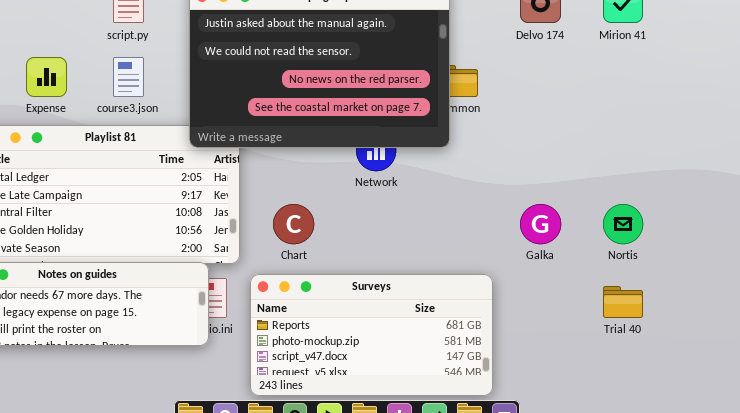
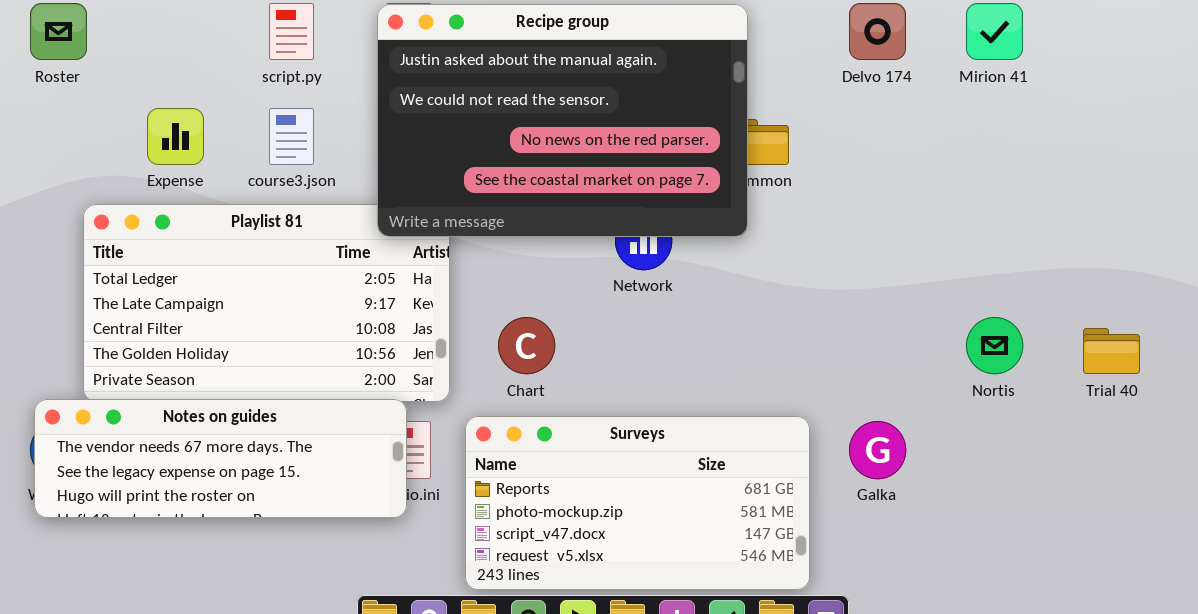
Galka: [520,204,561,244] -> [849,421,906,479], moved
Trial 40: [603,286,643,318] -> [1083,328,1140,374], moved

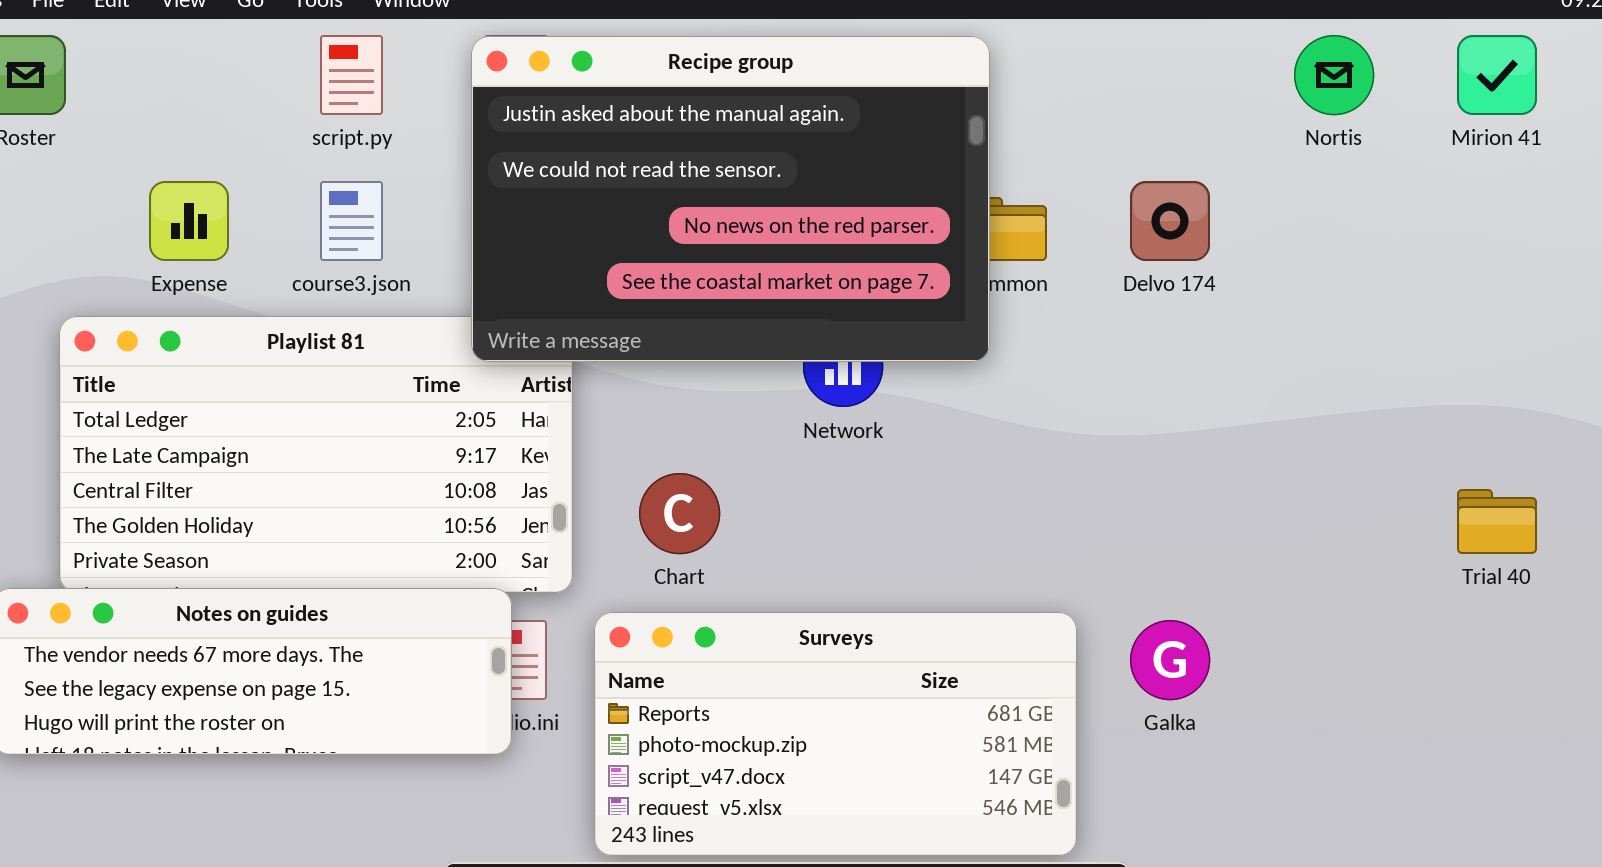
Delvo 174: [849,3,906,60] -> [1130,181,1210,261], moved
Mirion 41: [966,3,1023,60] -> [1457,35,1537,115], moved
Nortis: [966,317,1023,374] -> [1294,35,1374,115], moved

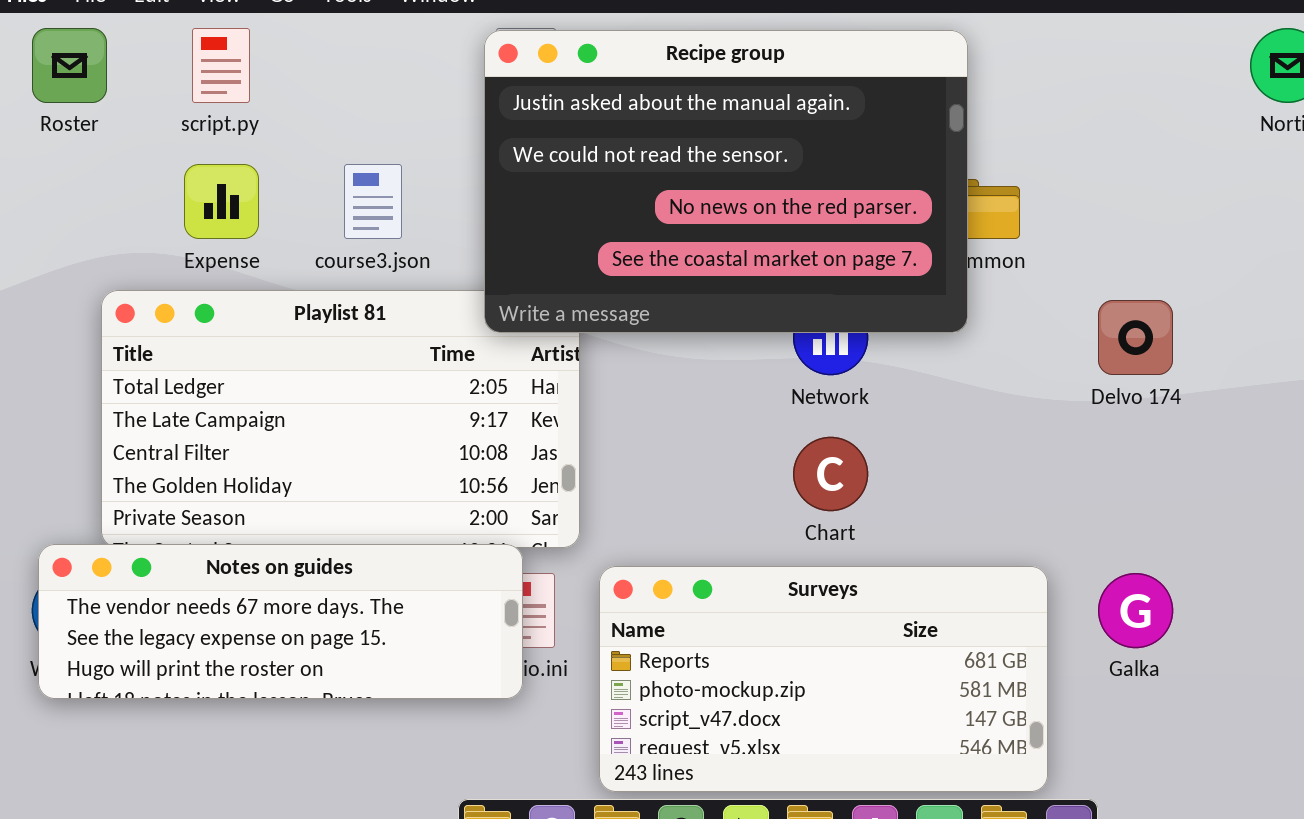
script.py: [320,35,383,115] -> [192,28,250,103], moved
Delvo 174: [1130,181,1210,261] -> [1098,300,1173,375], moved
Chart: [639,473,720,554] -> [793,437,868,511], moved

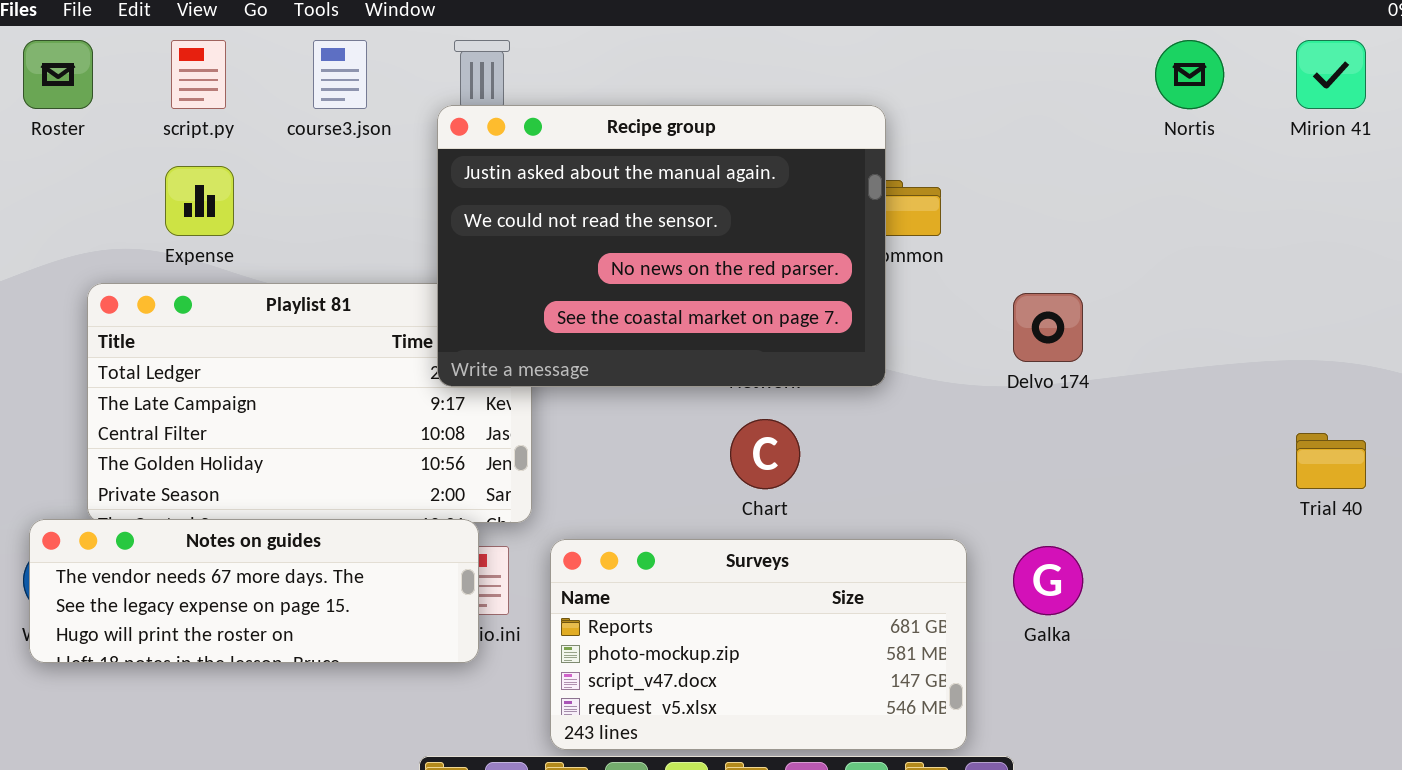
Recipe group: [484,30,968,333] -> [437,105,886,387], moved
course3.json: [344,164,402,239] -> [313,40,367,109], moved

